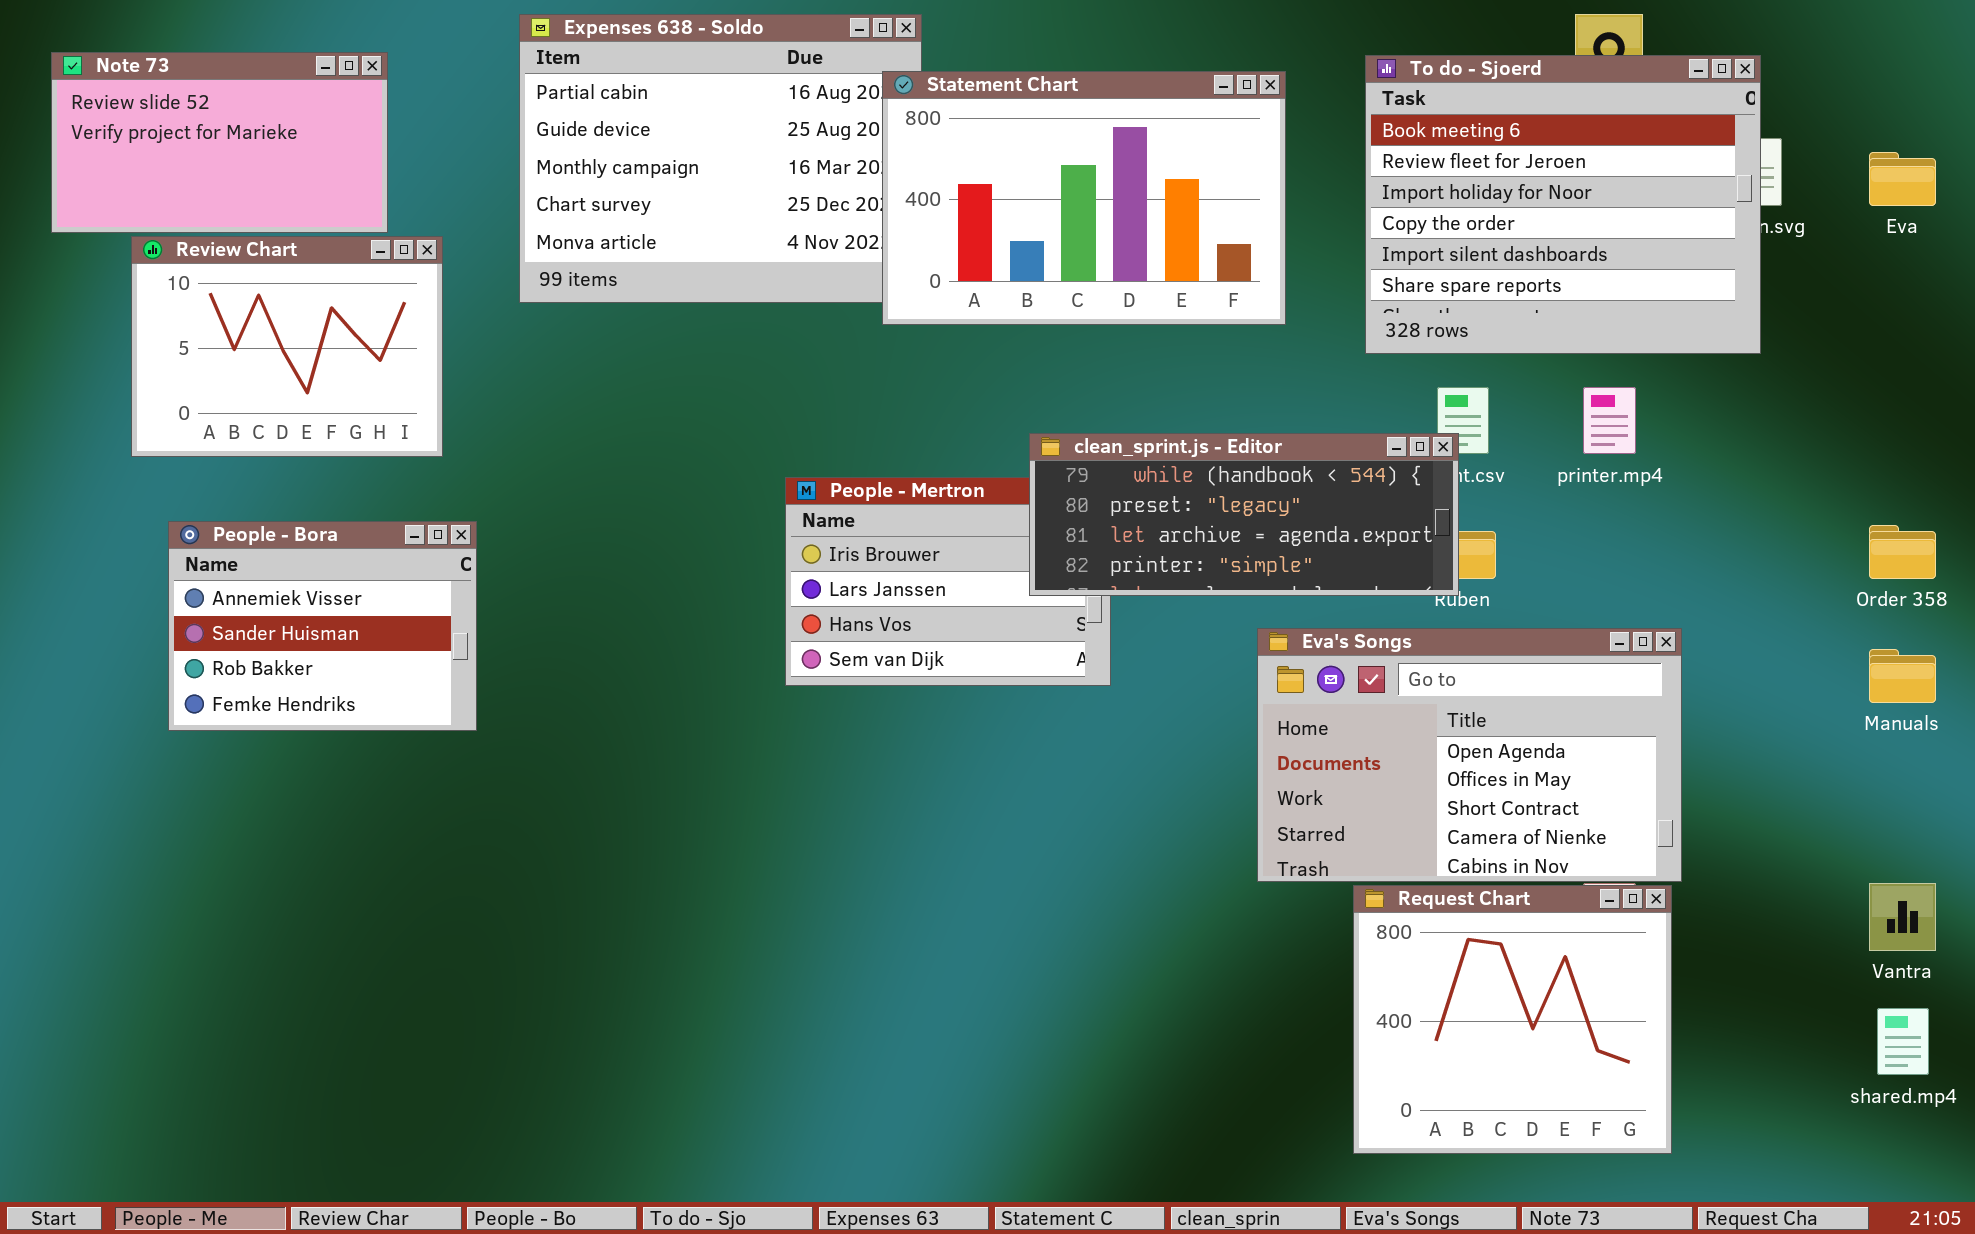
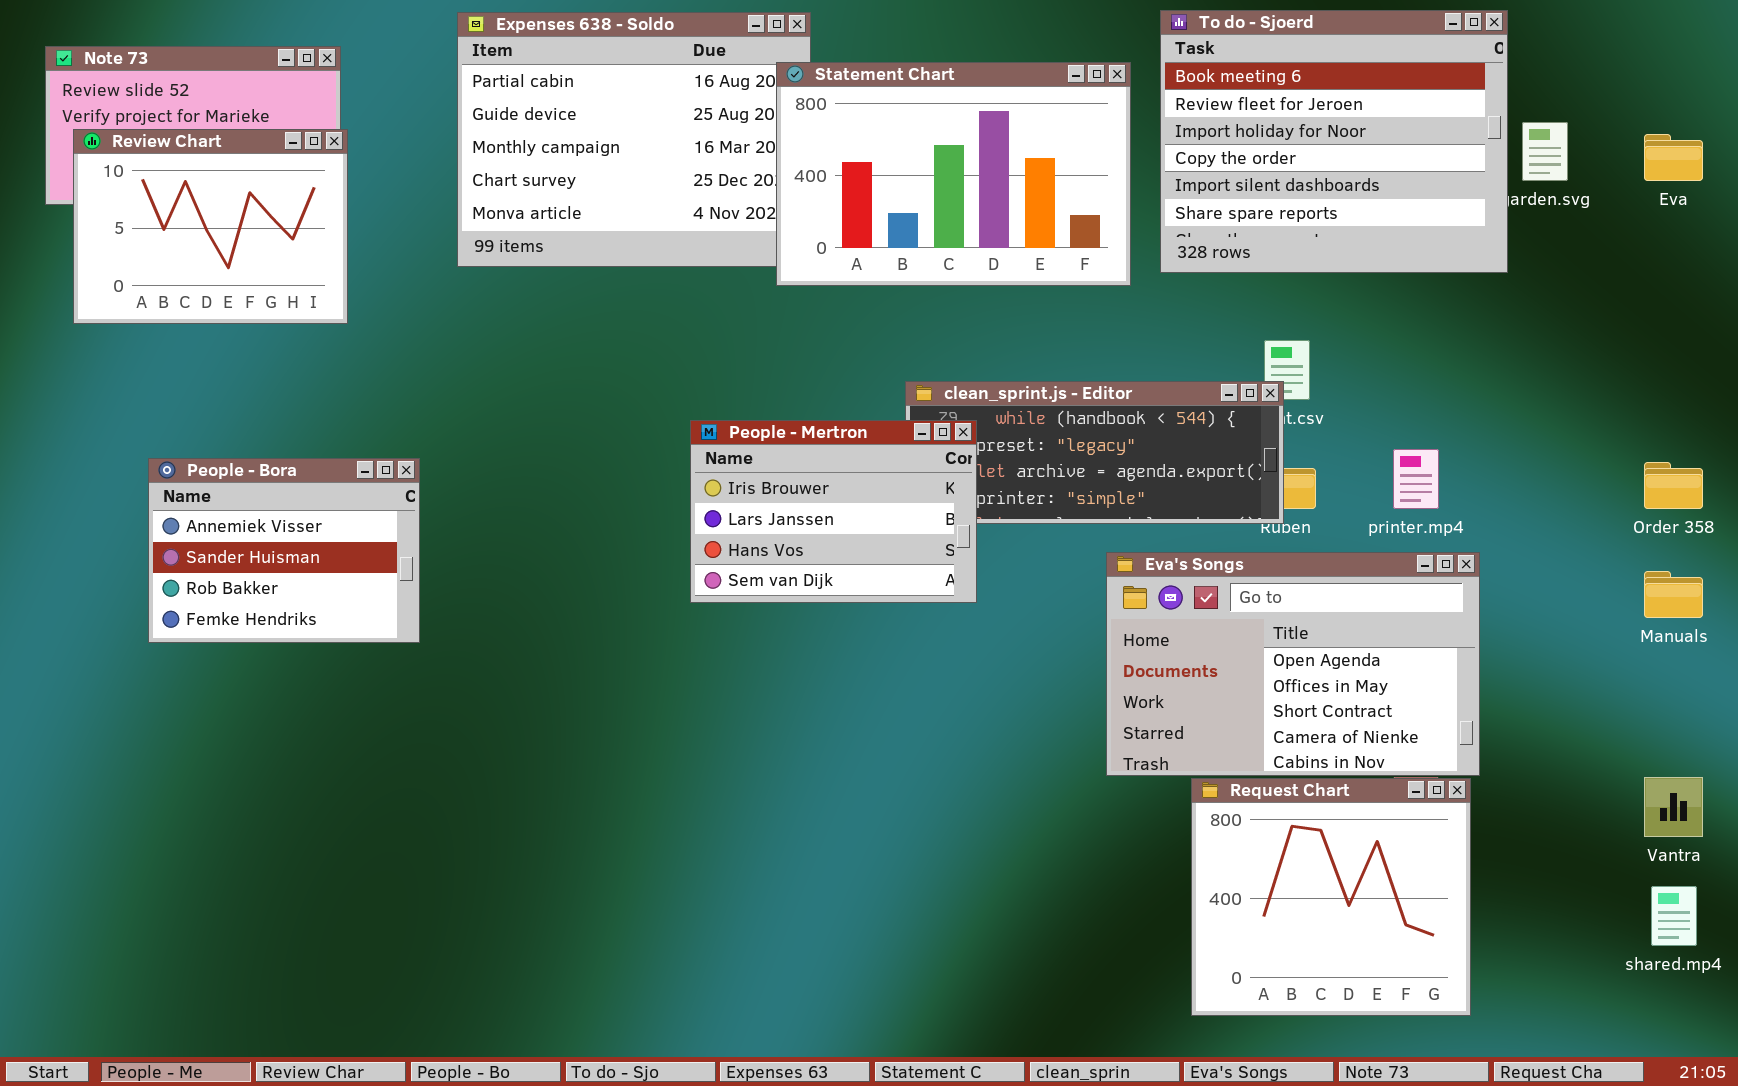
To do - Sjoerd: [1365,55,1761,354] -> [1160,10,1508,273], moved
Review Chart: [131,236,443,457] -> [73,129,348,324], moved
printer.mp4: [1583,387,1636,454] -> [1393,449,1439,509], moved
People - Mertron: [785,477,1111,686] -> [690,420,977,603], raised

